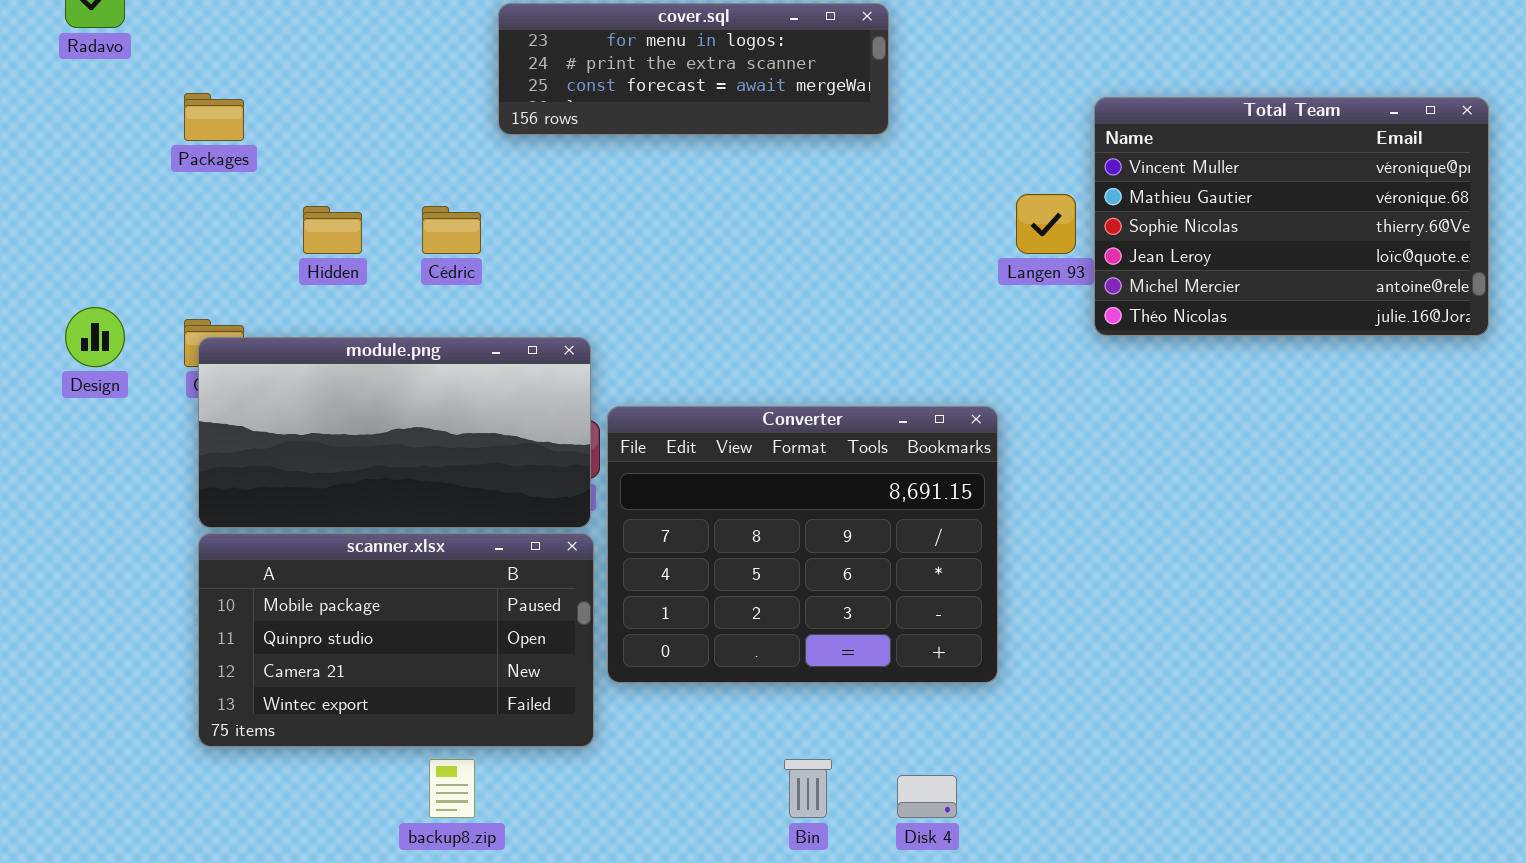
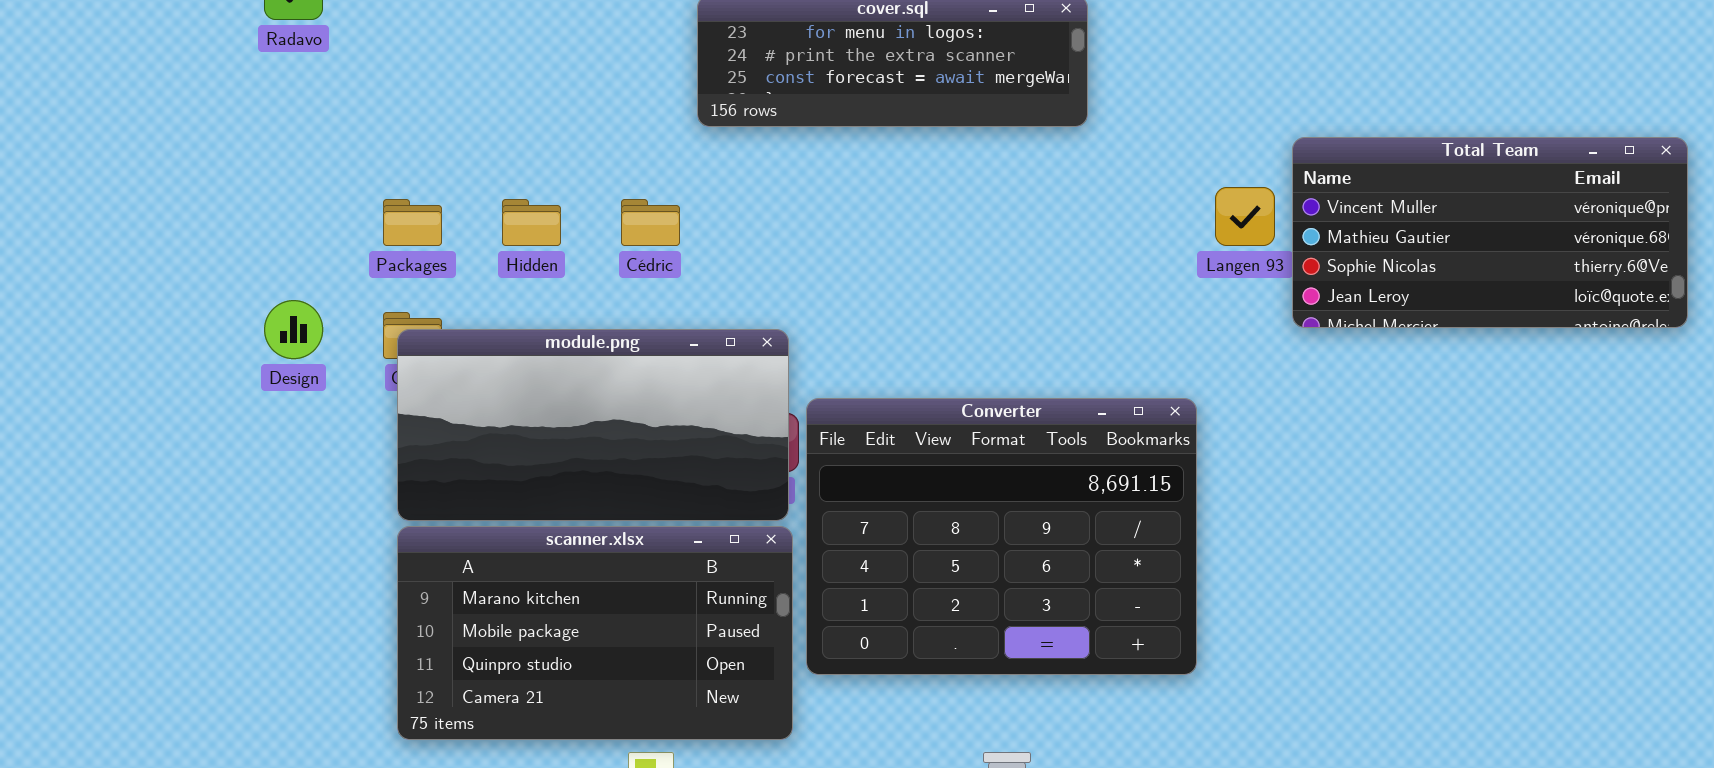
Packages: [184,93,244,141] -> [383,199,442,246], moved
Total Team: [1094,97,1489,336] -> [1292,137,1688,328], resized
scanner.xlsx: [198,533,594,747] -> [397,526,793,740], scrolled up 1 row

